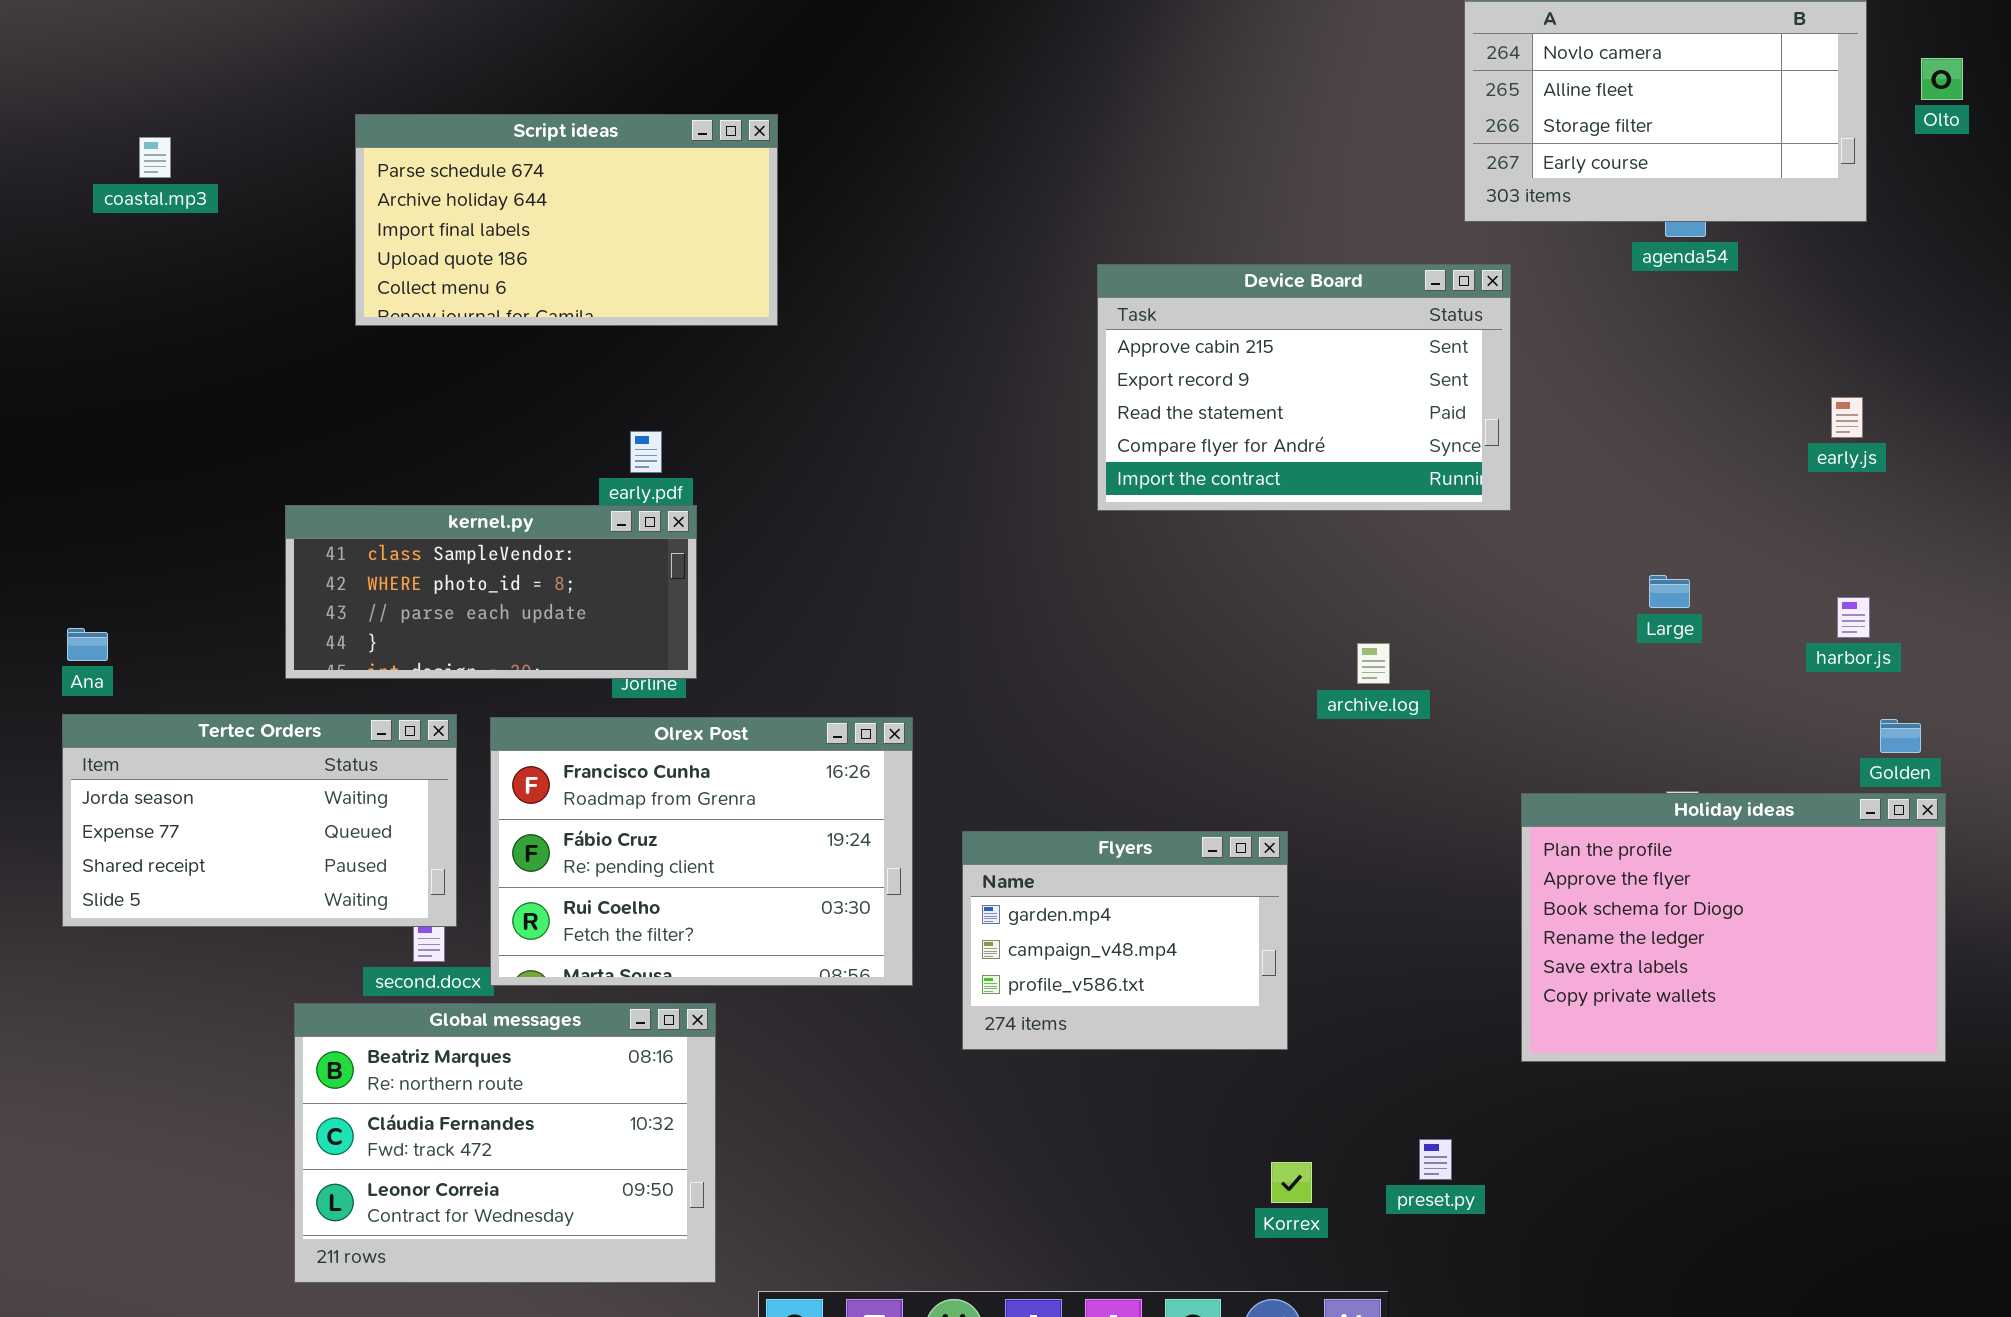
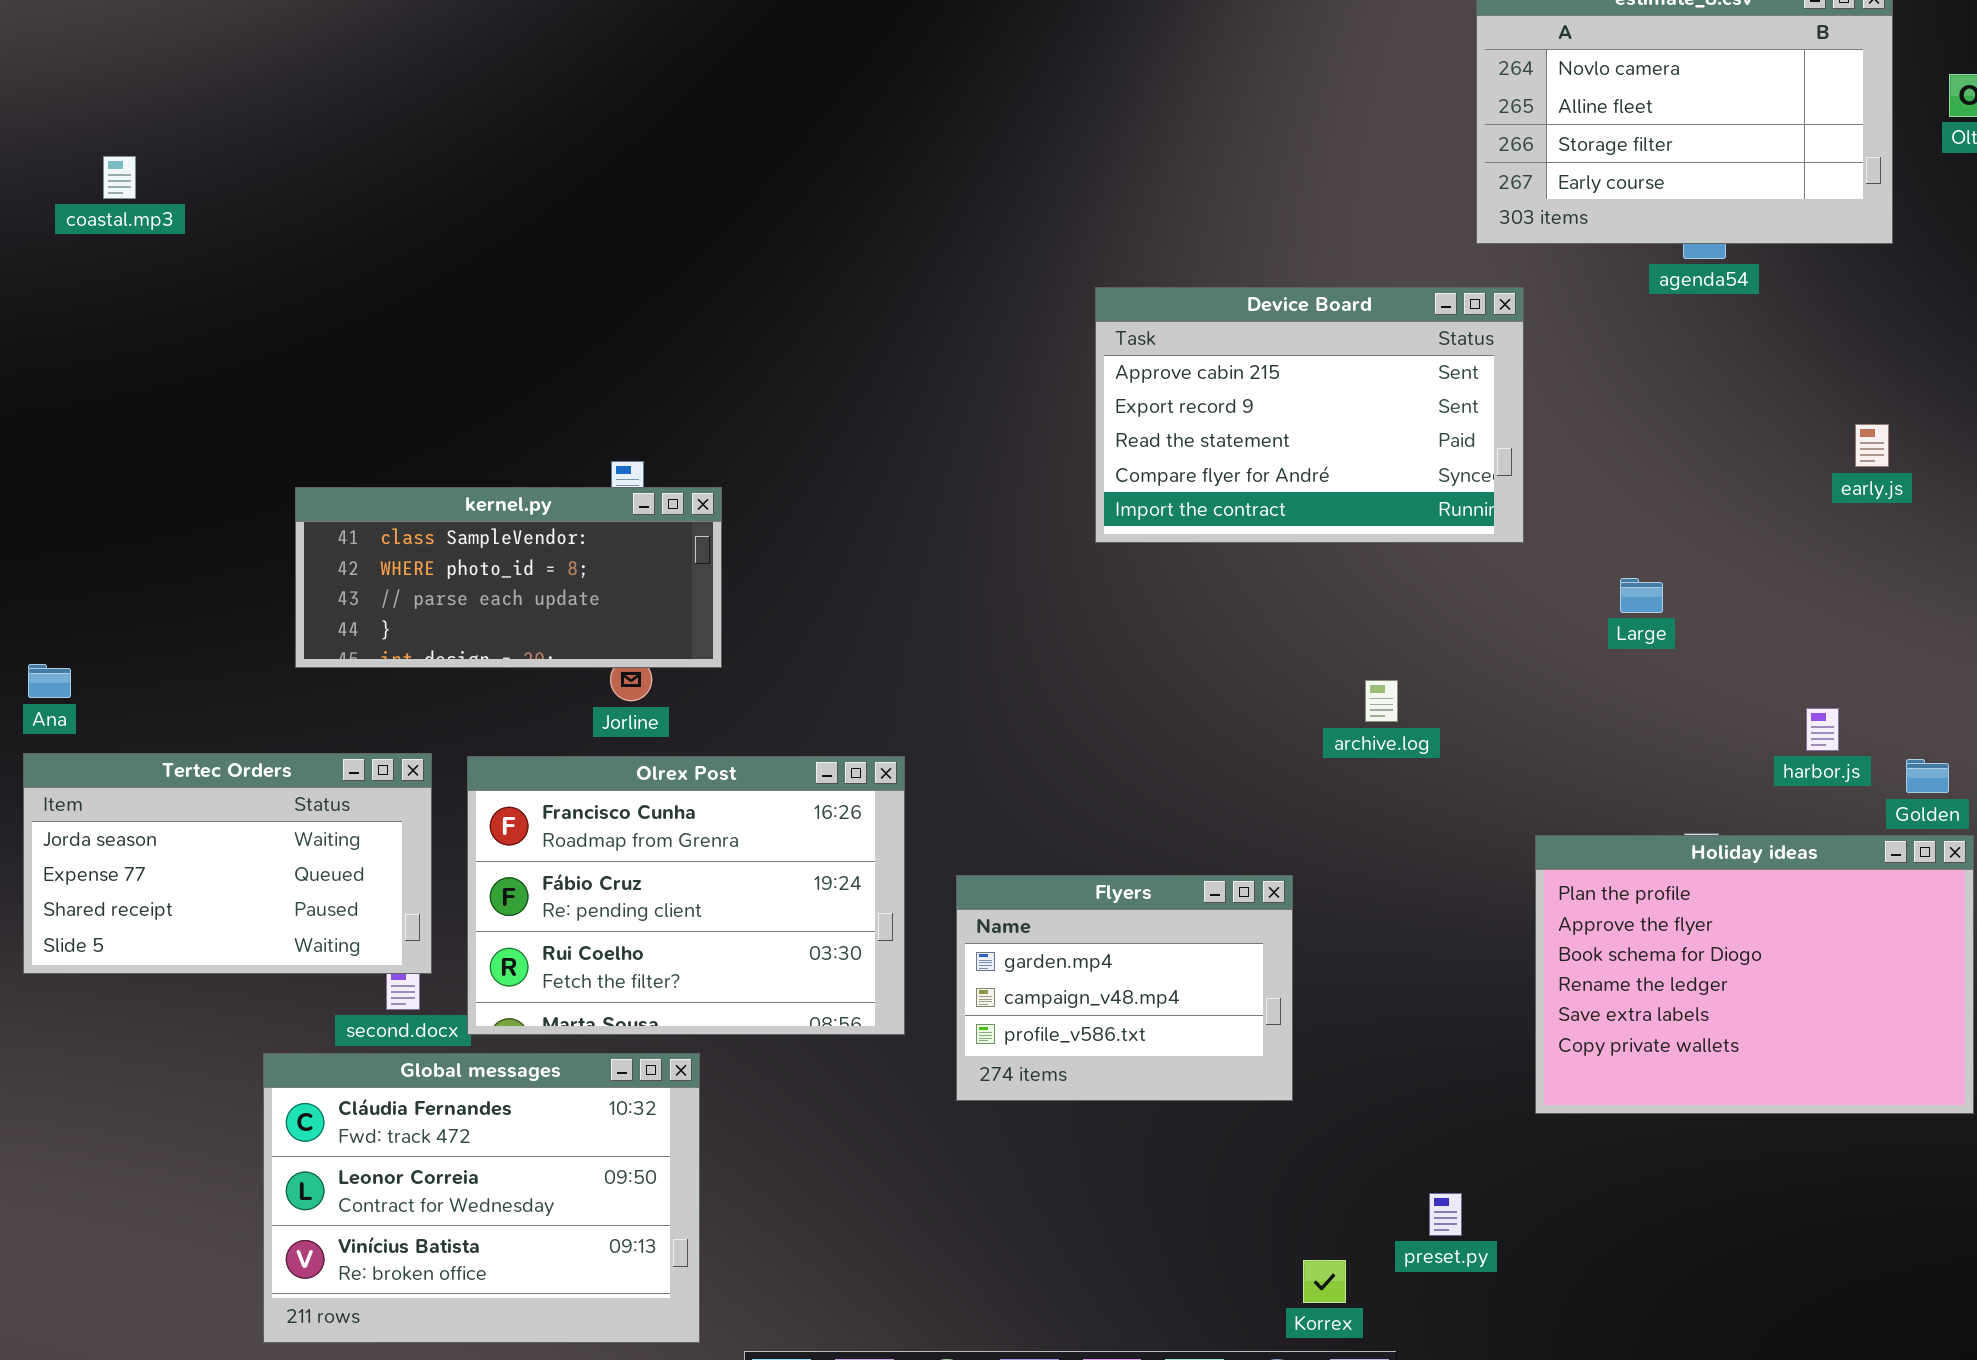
Script ideas: [355,114,778,326] -> none, closed
kernel.py: [285,505,697,679] -> [295,487,722,668], moved
Large: [1649,575,1690,608] -> [1620,578,1663,613], moved
harbor.js: [1837,597,1870,638] -> [1806,708,1839,751], moved
Global messages: [294,1003,716,1283] -> [263,1053,700,1343], scrolled down 1 row
Korrex: [1271,1162,1312,1203] -> [1303,1260,1346,1303], moved

